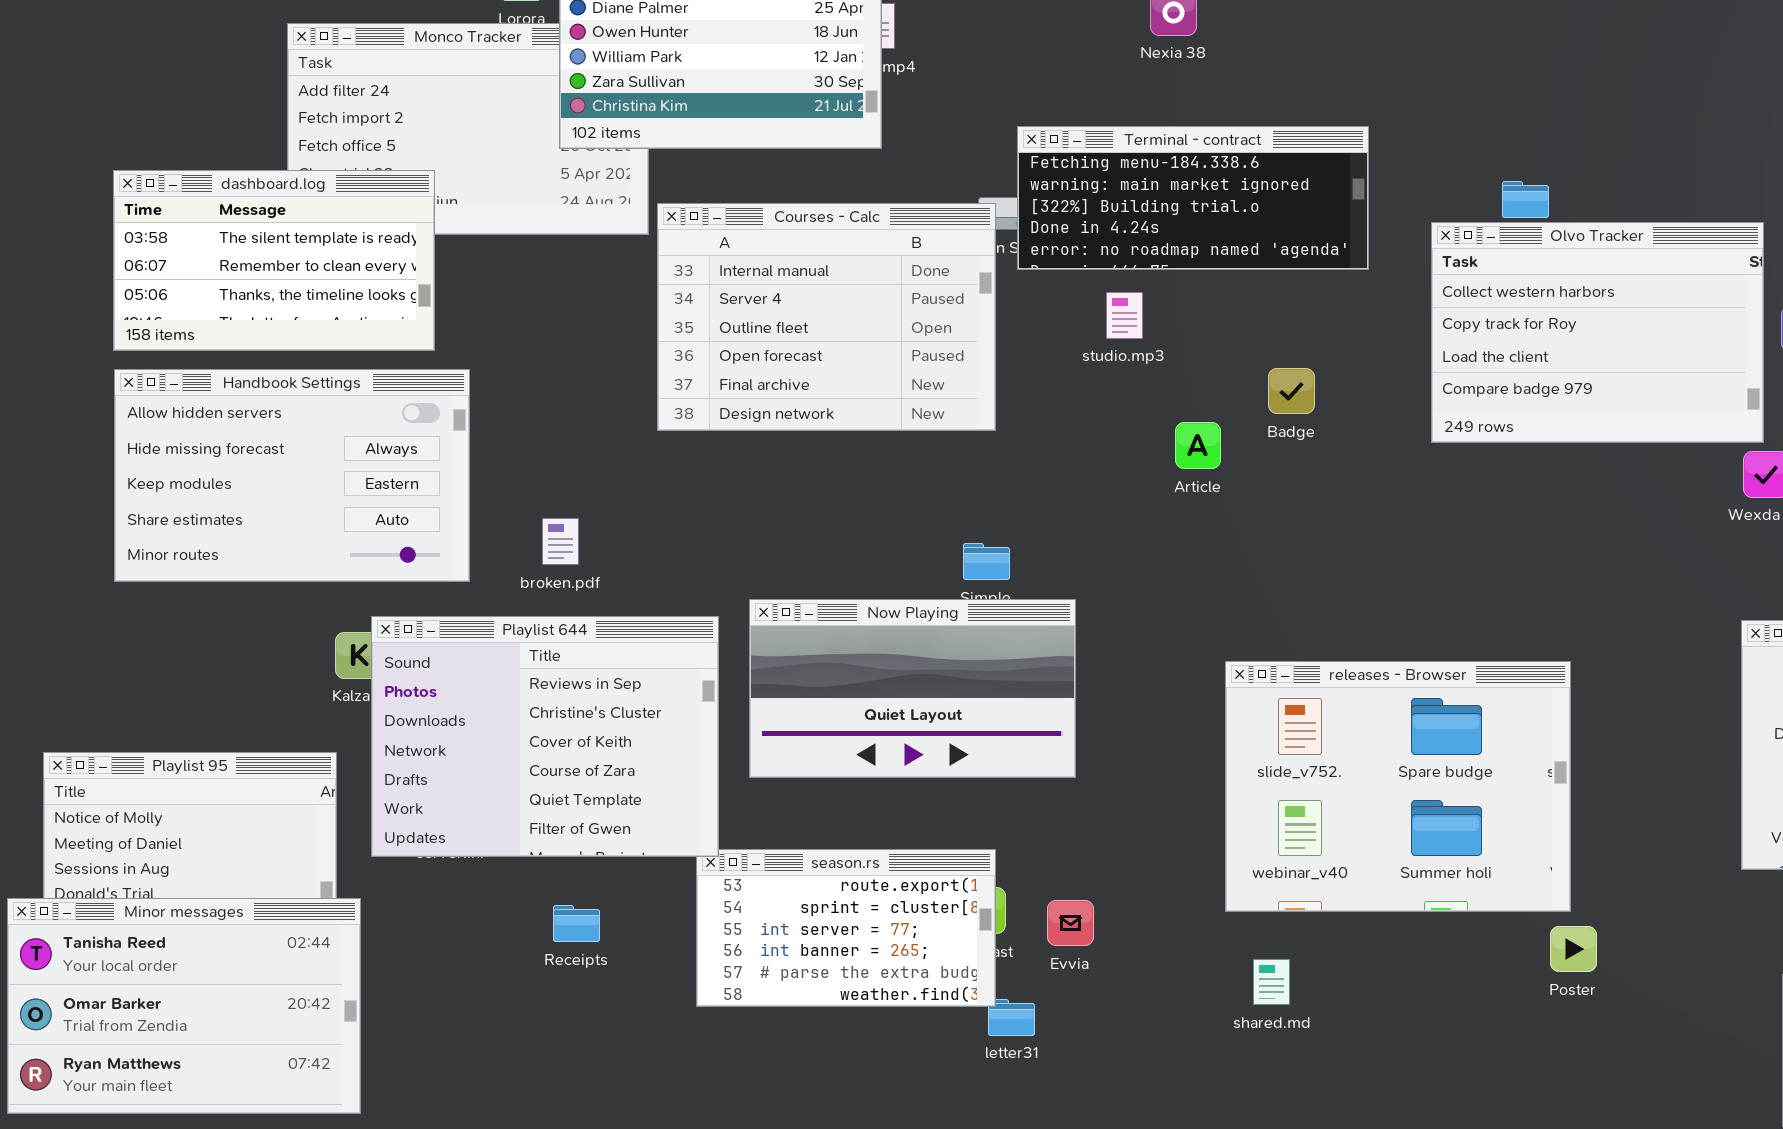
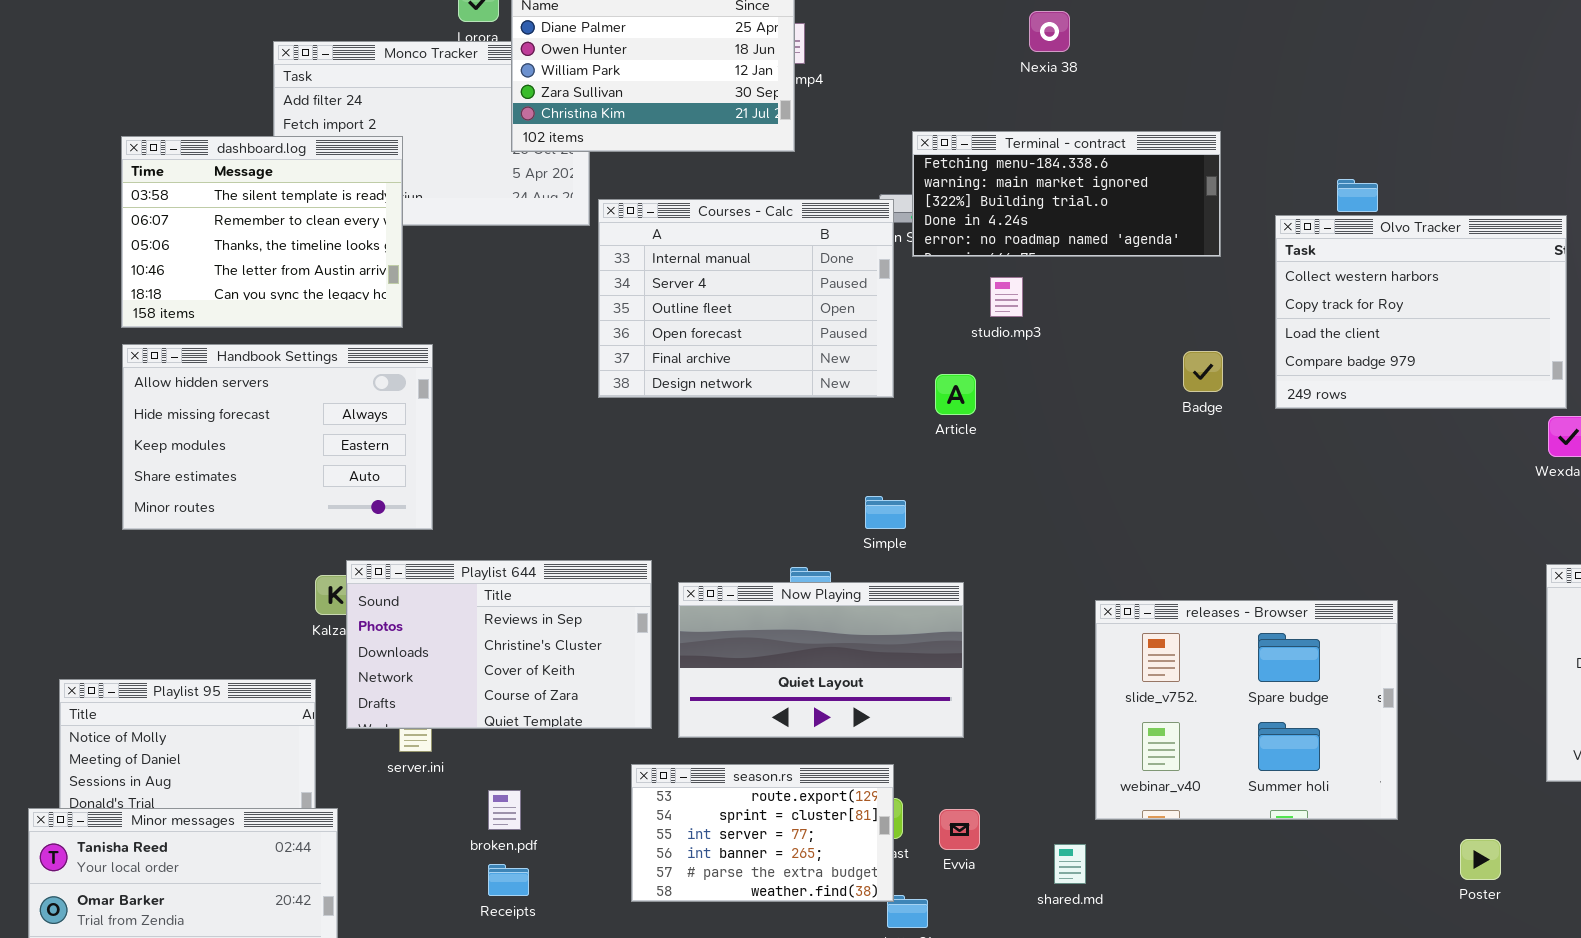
dashboard.log: [113,170,435,351] -> [121,136,403,328], resized
Badge: [1268,368,1315,414] -> [1183,351,1223,392], moved
Article: [1175,422,1221,469] -> [935,374,976,415], moved
broken.pdf: [542,518,579,565] -> [488,790,521,830], moved
Now Playing: [749,599,1076,778] -> [678,582,964,738], moved
Playlist 644: [371,616,719,857] -> [346,560,652,729], resized
Receipts: [553,905,600,942] -> [488,864,529,896], moved
Poster: [1550,926,1597,972] -> [1460,839,1501,880], moved
shared.md: [1253,959,1290,1005] -> [1054,844,1086,884], moved

